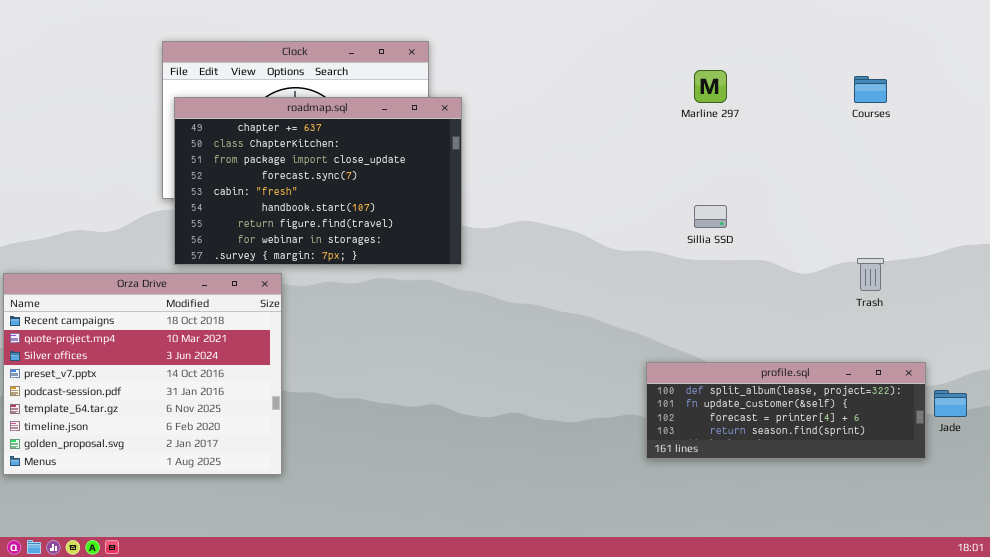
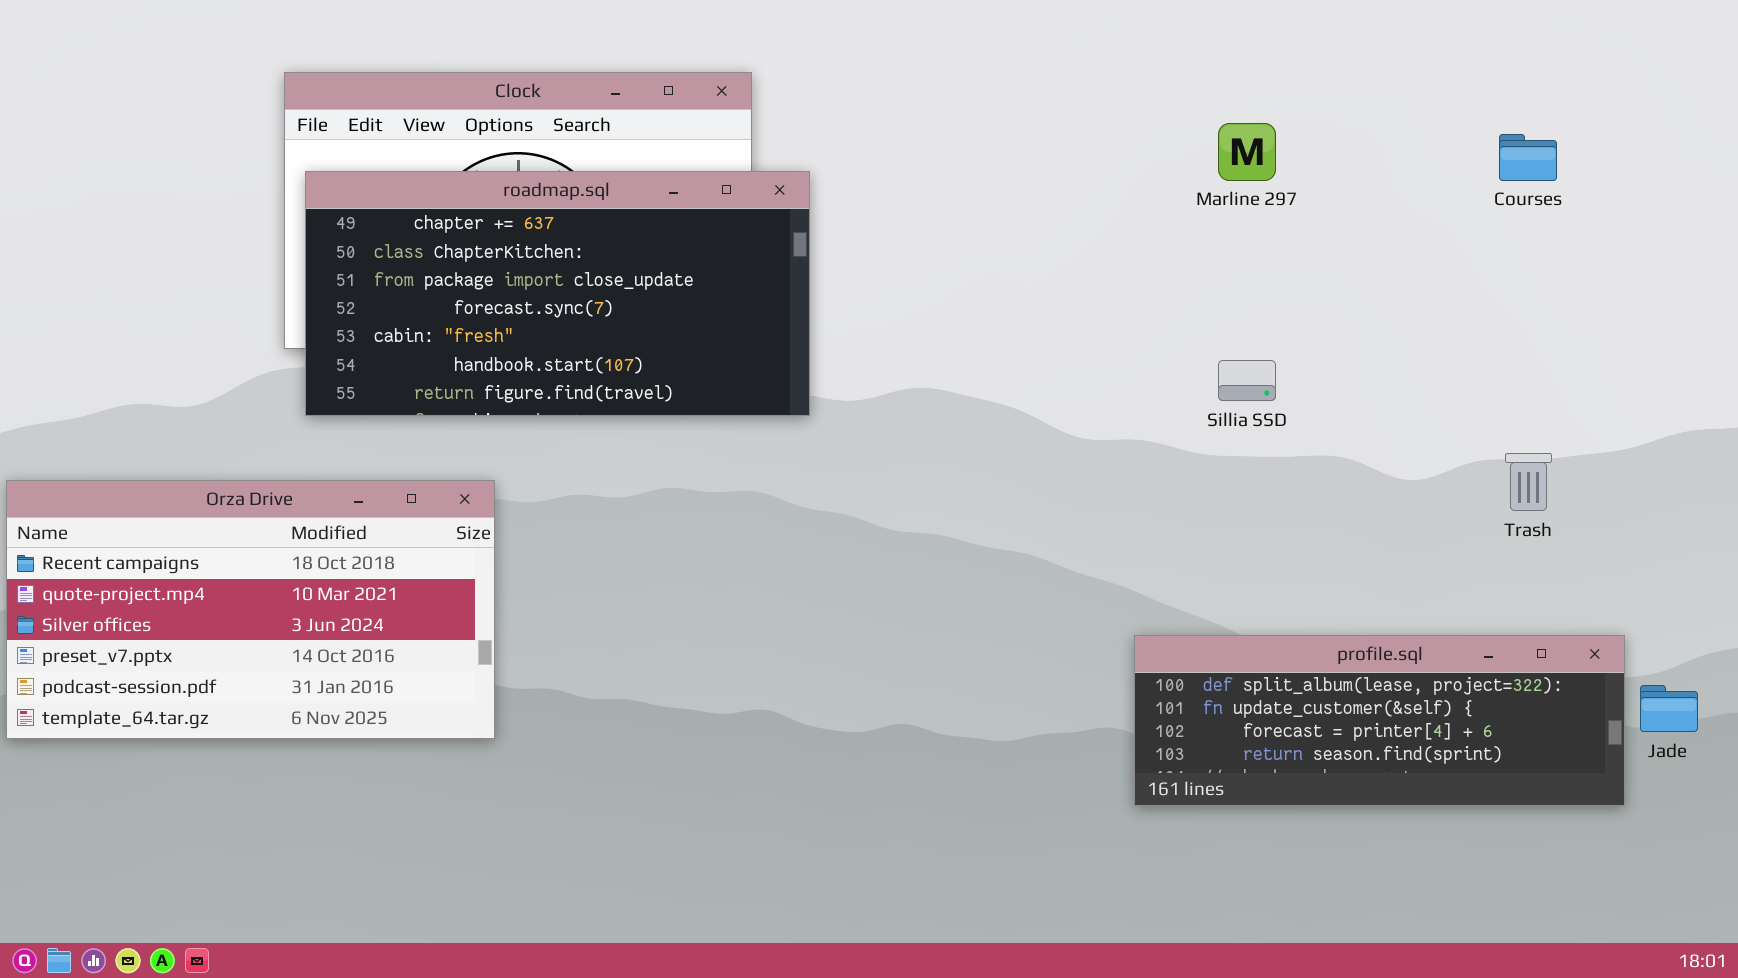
roadmap.sql: [174,97,462,265] -> [305,171,810,416], resized
Orza Drive: [3,273,282,475] -> [6,480,495,739], resized

